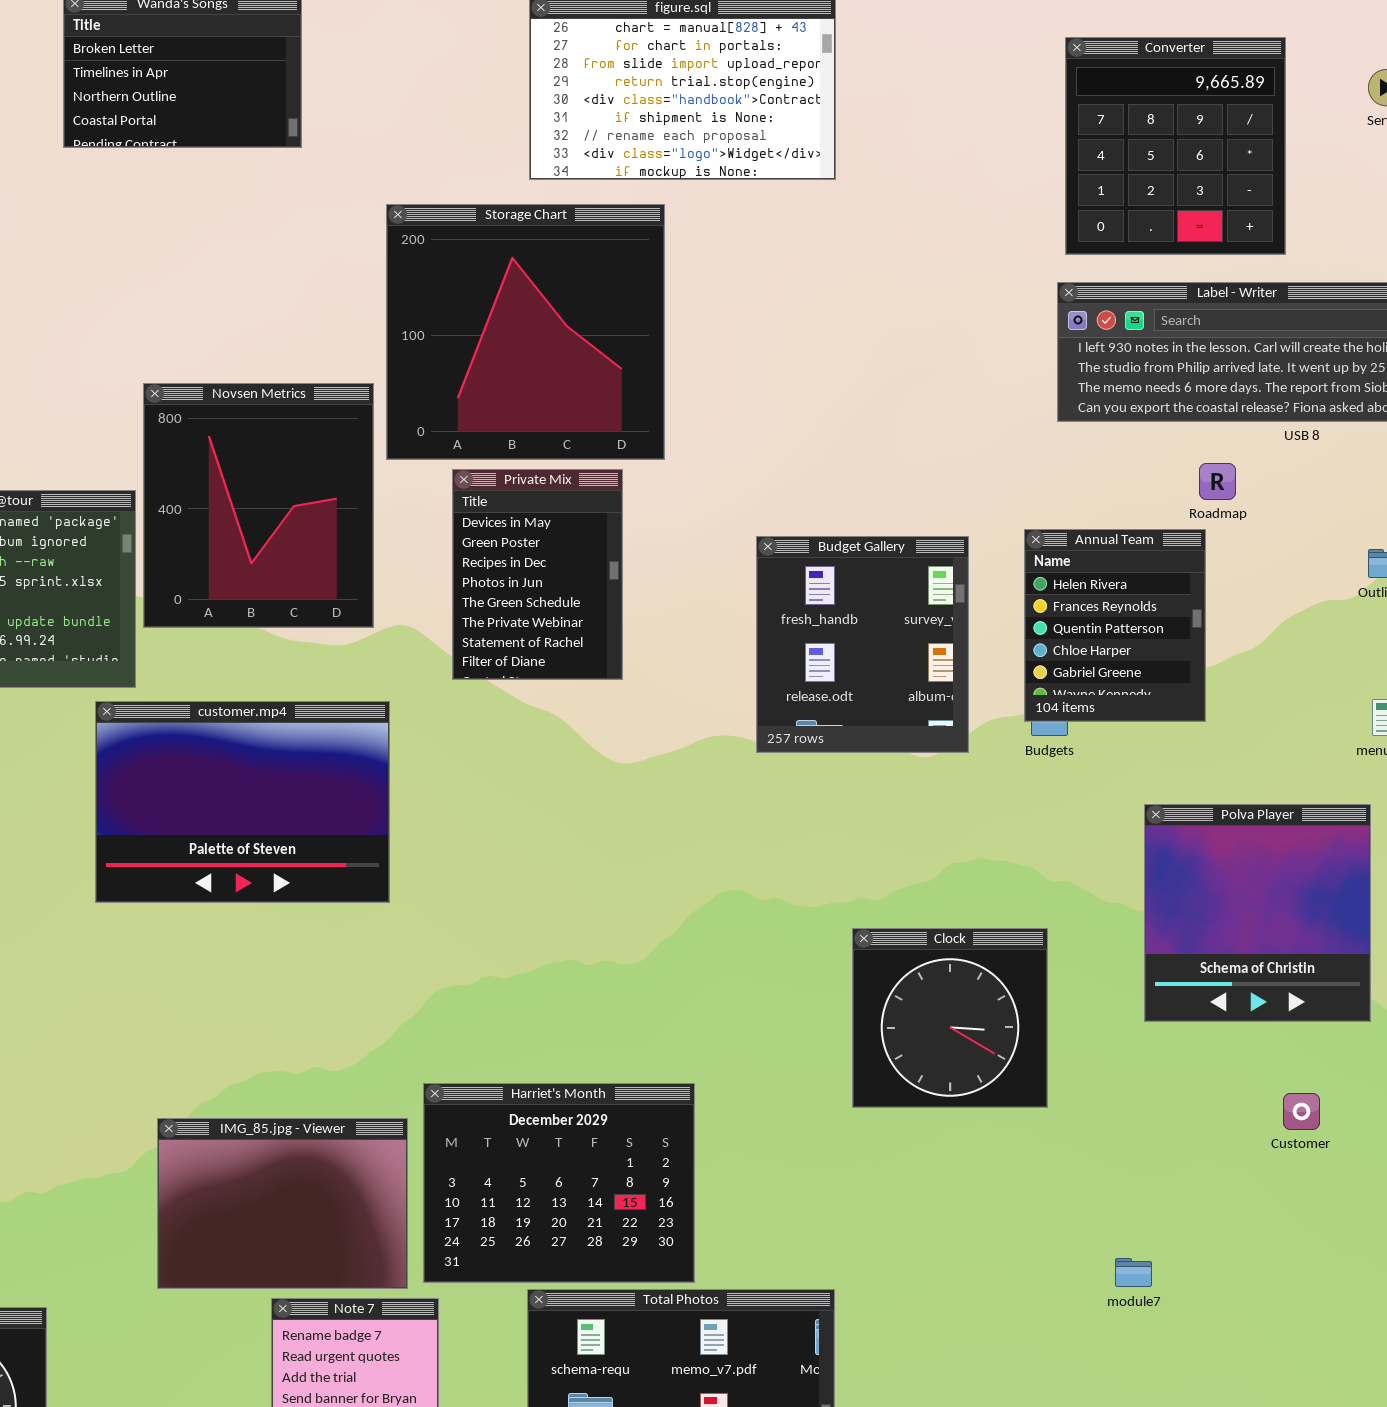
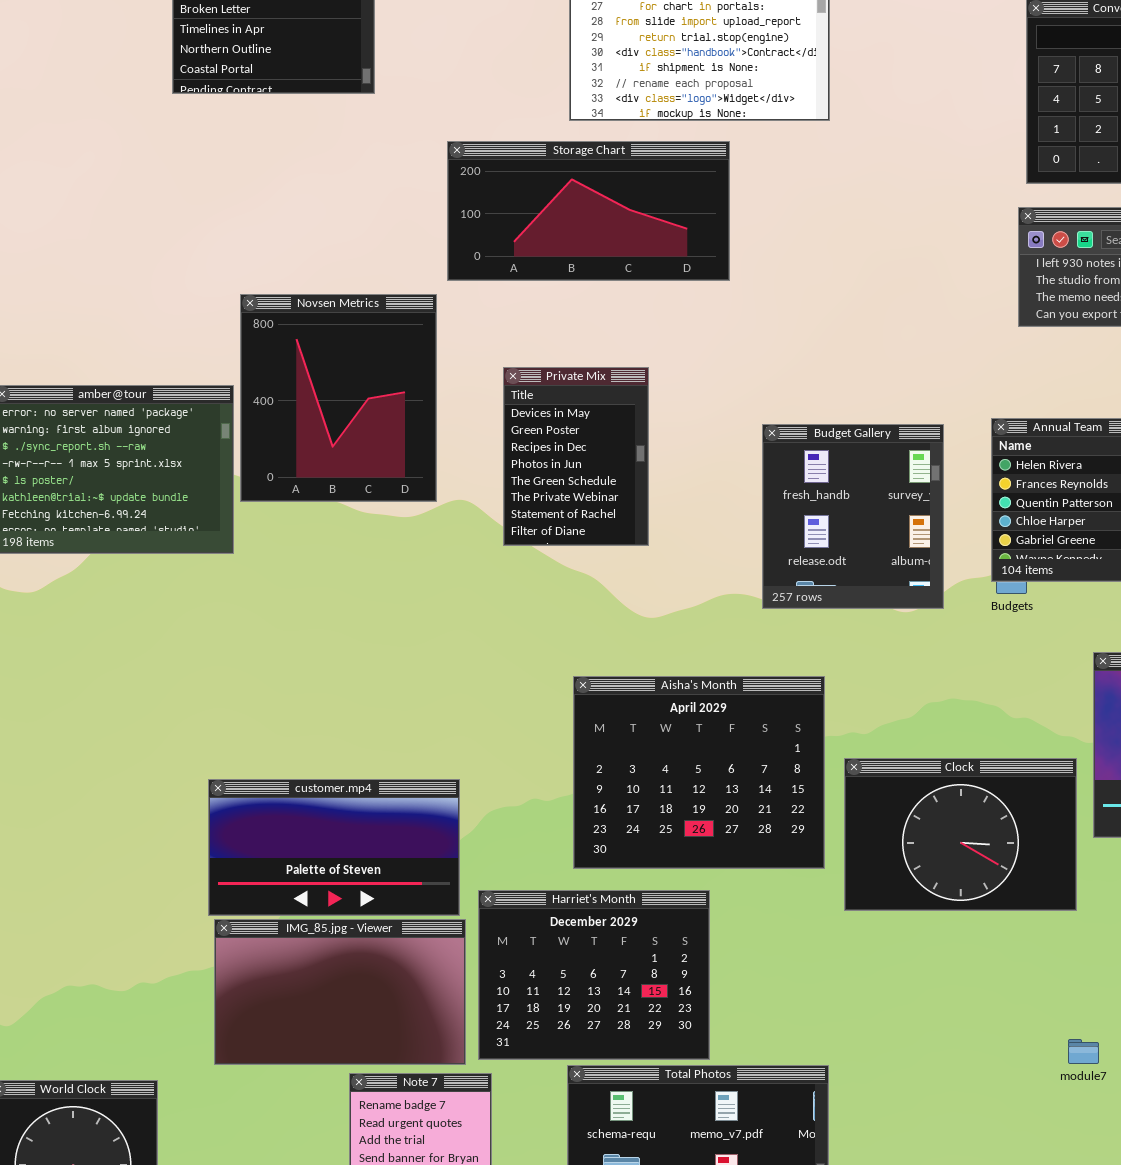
Storage Chart: [386,204,665,460] -> [447,141,730,281], resized
customer.mp4: [95,701,390,903] -> [208,779,460,916], moved, resized
Aisha's Month: none -> [573,676,825,869], opened
Clock: [852,928,1048,1108] -> [844,758,1077,911], resized
IMG_85.jpg - Viewer: [157,1118,408,1289] -> [214,919,466,1065], resized

